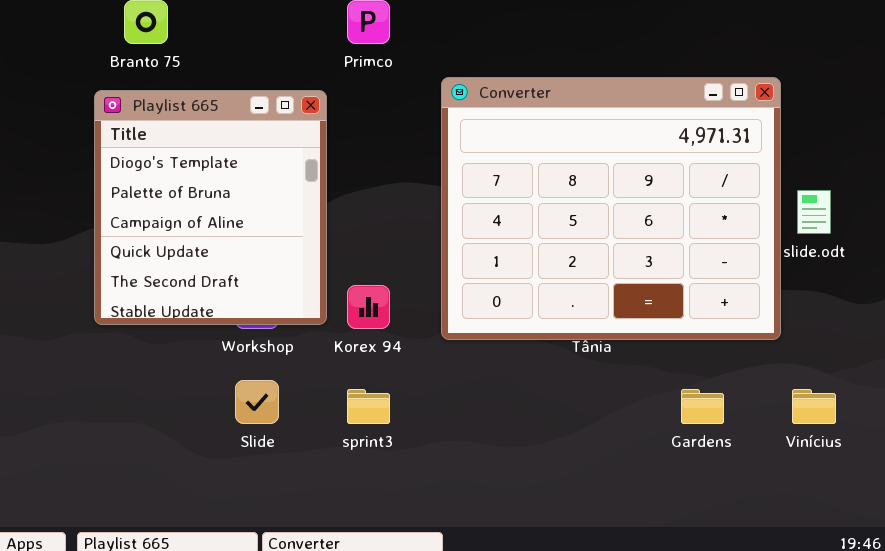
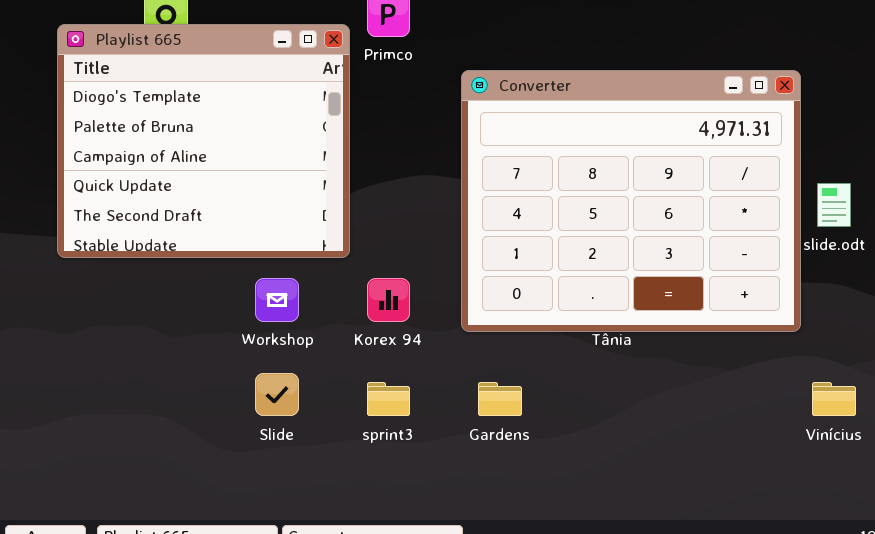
Playlist 665: [94,90,327,325] -> [57,24,350,258], moved, resized
Gardens: [681,389,724,424] -> [478,382,522,416], moved

